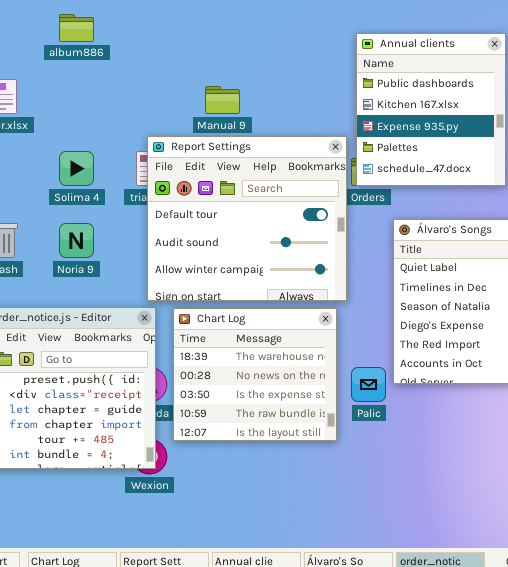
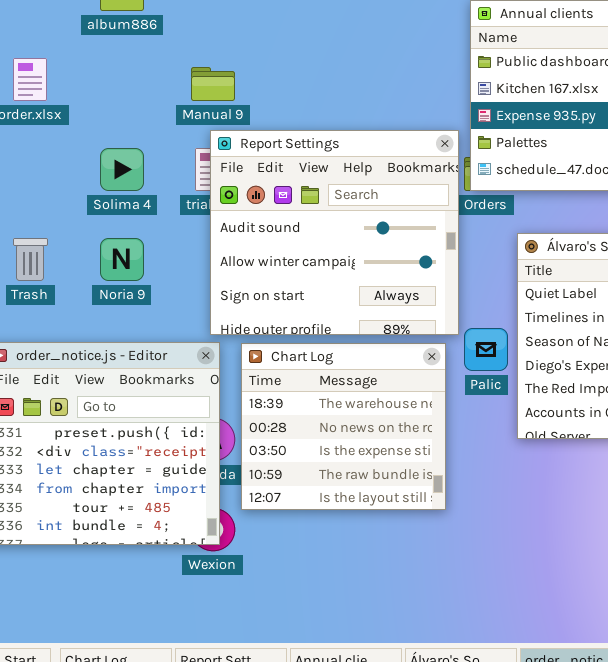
Manual 9: [205,86,240,114] -> [191,67,235,101], moved
Report Settings: [147,136,347,301] -> [210,130,459,335], scrolled down 1 row
Palic: [351,367,386,402] -> [464,328,508,371], moved

